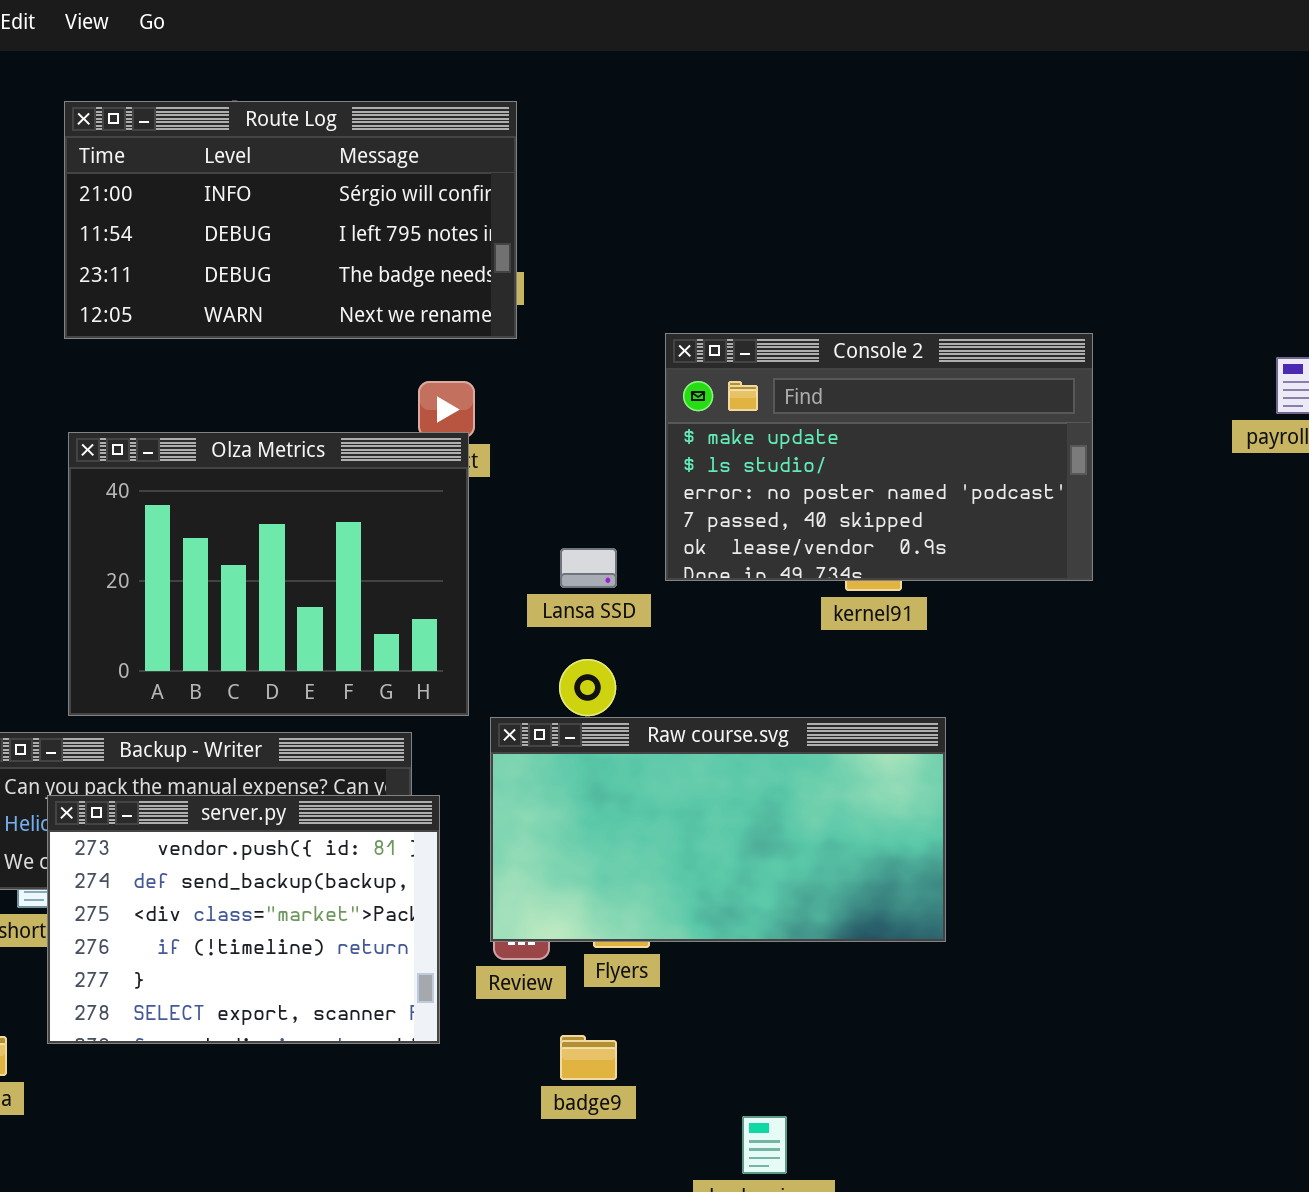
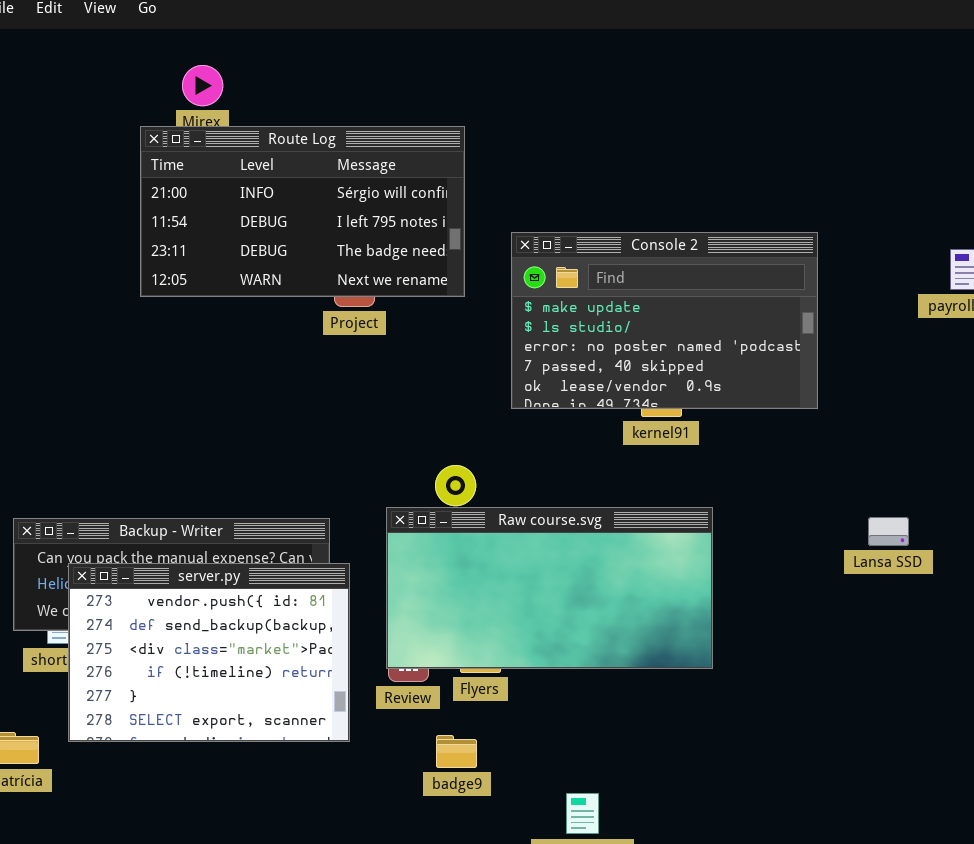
Route Log: [64,101,517,339] -> [140,126,465,297], moved
Olza Metrics: [68,432,469,716] -> none, closed
Lansa SSD: [560,548,617,588] -> [868,517,909,546], moved

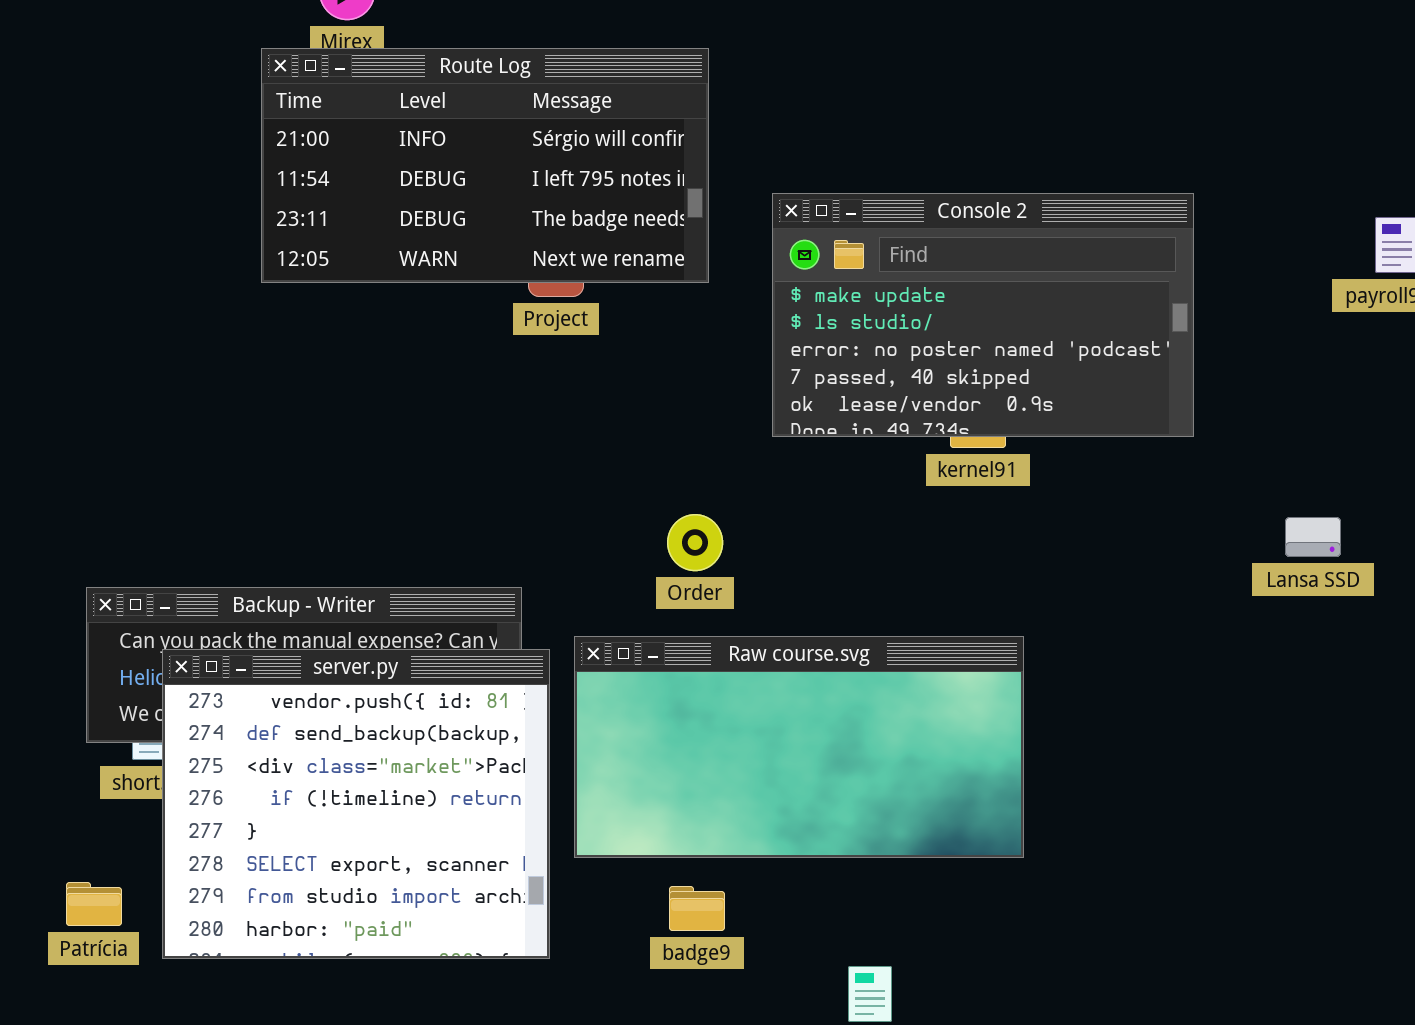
Raw course.svg: [386,507,713,669] -> [574,636,1024,858], moved
Lansa SSD: [868,517,909,546] -> [1285,517,1341,557], moved
server.py: [68,563,350,742] -> [162,649,550,959], resized

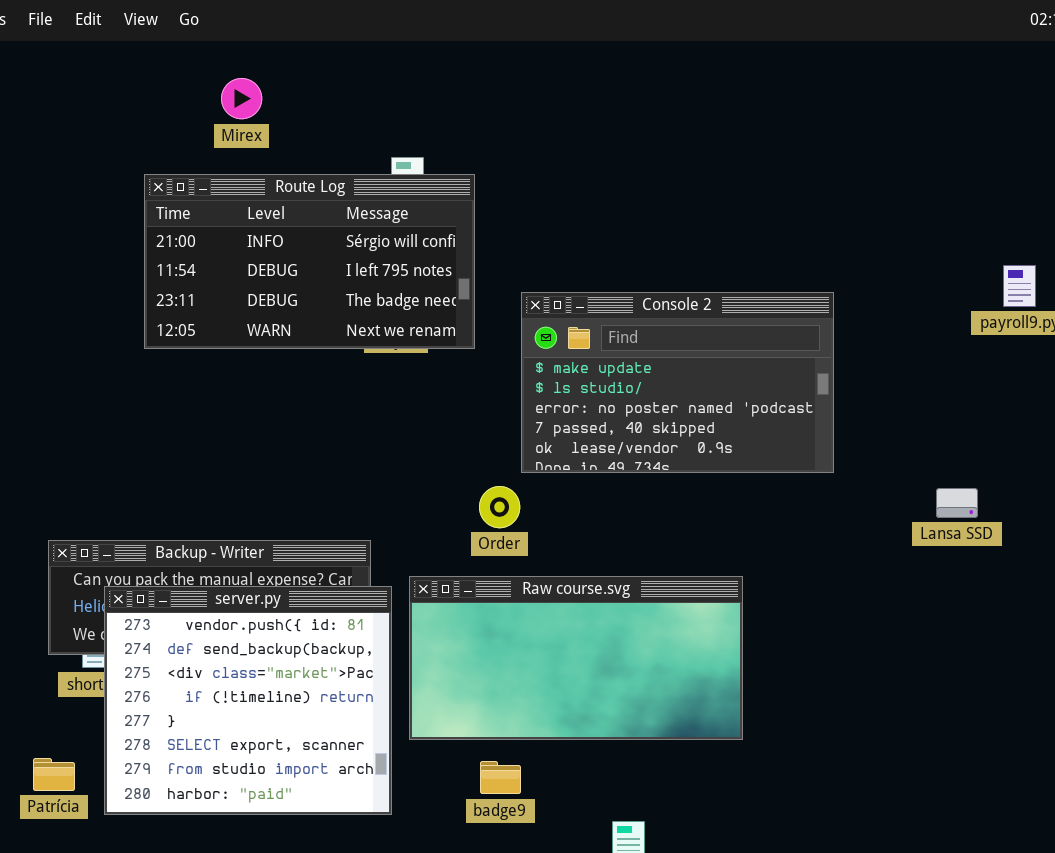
Route Log: [261,48,709,283] -> [144,174,475,349], moved
Console 2: [772,193,1194,437] -> [521,292,834,473], moved

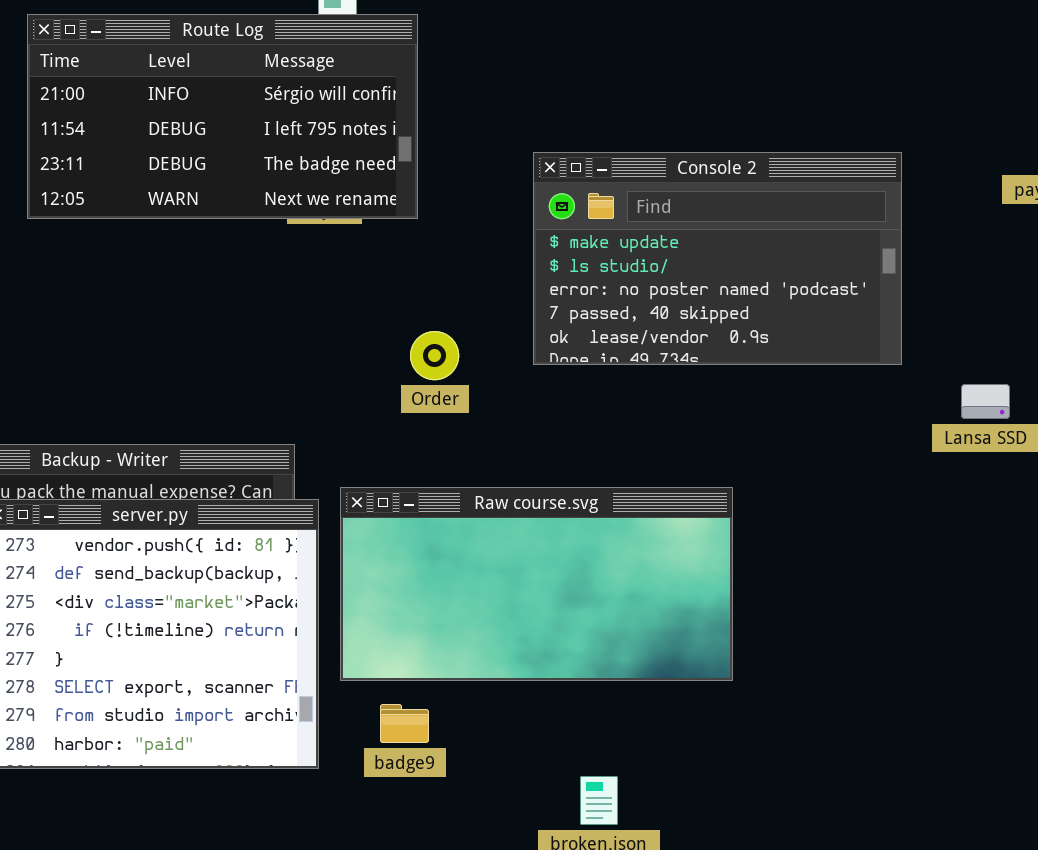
Console 2: [521,292,834,473] -> [533,152,902,365], moved
Order: [479,486,520,528] -> [410,331,459,380], moved
badge9: [480,761,521,794] -> [380,704,429,743], moved

